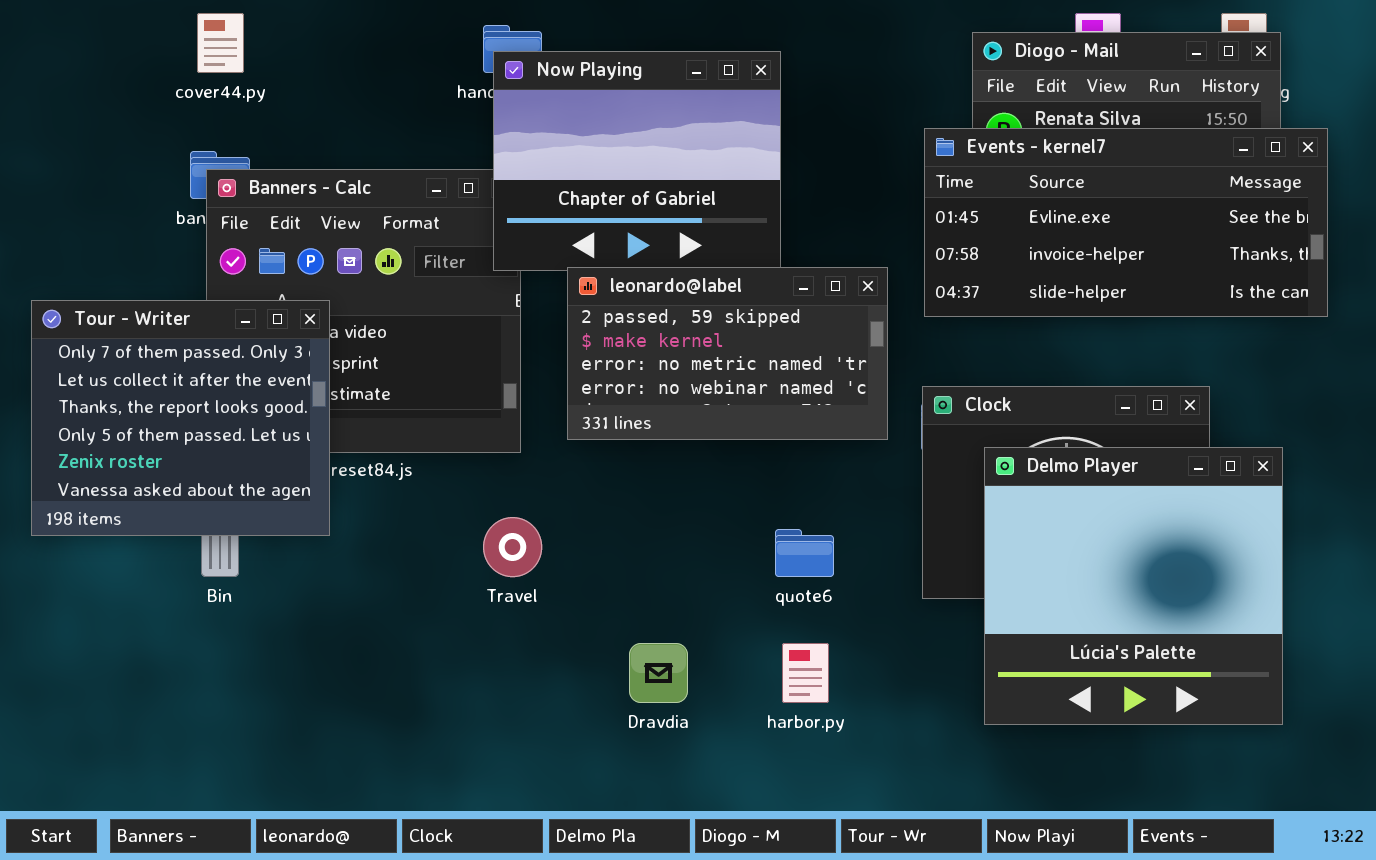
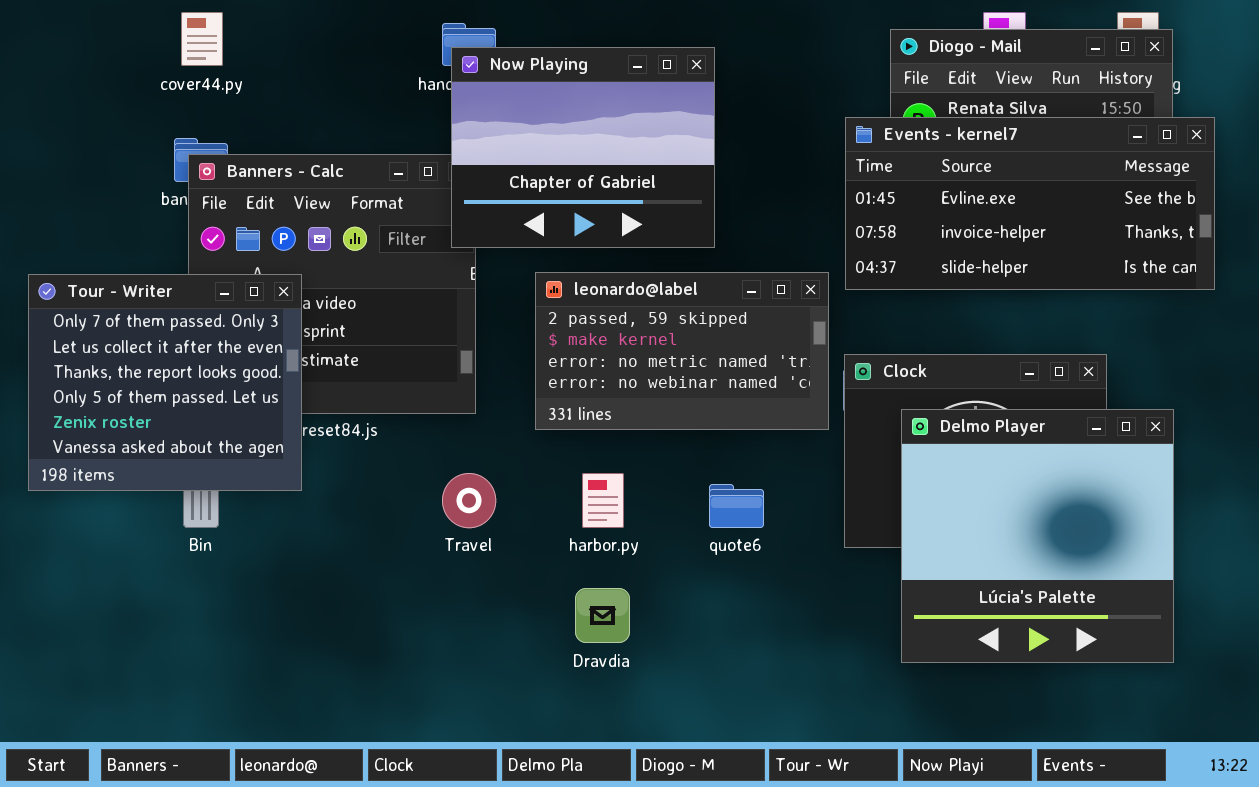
leonardo@label: [567,267,888,440] -> [535,272,829,430], moved
harbor.py: [782,643,829,703] -> [582,473,624,528], moved

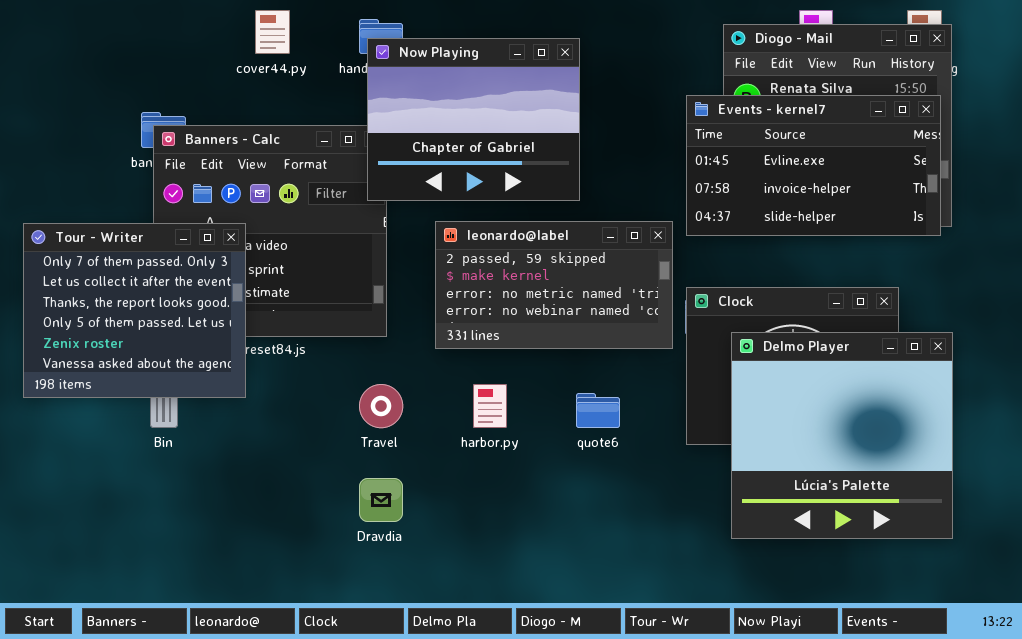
cover44.py: [181,12,223,66] -> [255,10,290,54], moved
Events - kernel7: [845,117,1215,290] -> [686,95,941,236], resized
Dravdia: [575,588,630,643] -> [359,478,403,522], moved

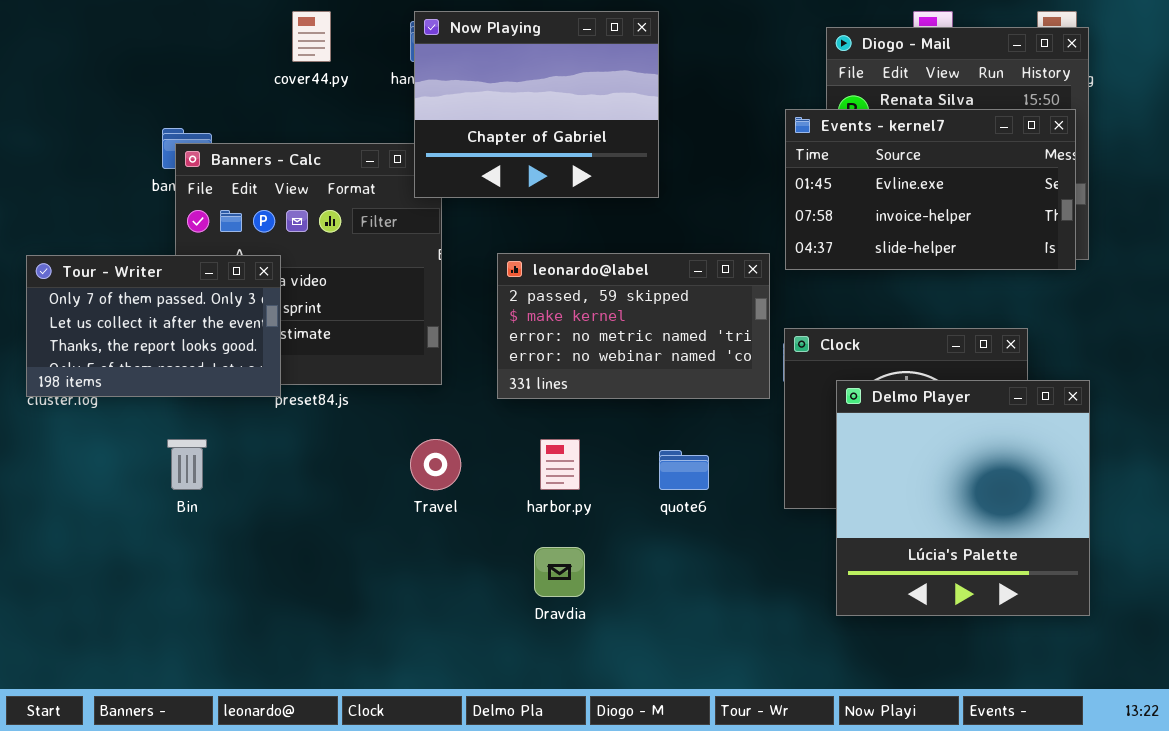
Now Playing: [367,38,580,201] -> [414,11,659,198], moved
Tour - Writer: [23,223,246,398] -> [26,255,281,397], resized
Dravdia: [359,478,403,522] -> [534,547,585,597], moved

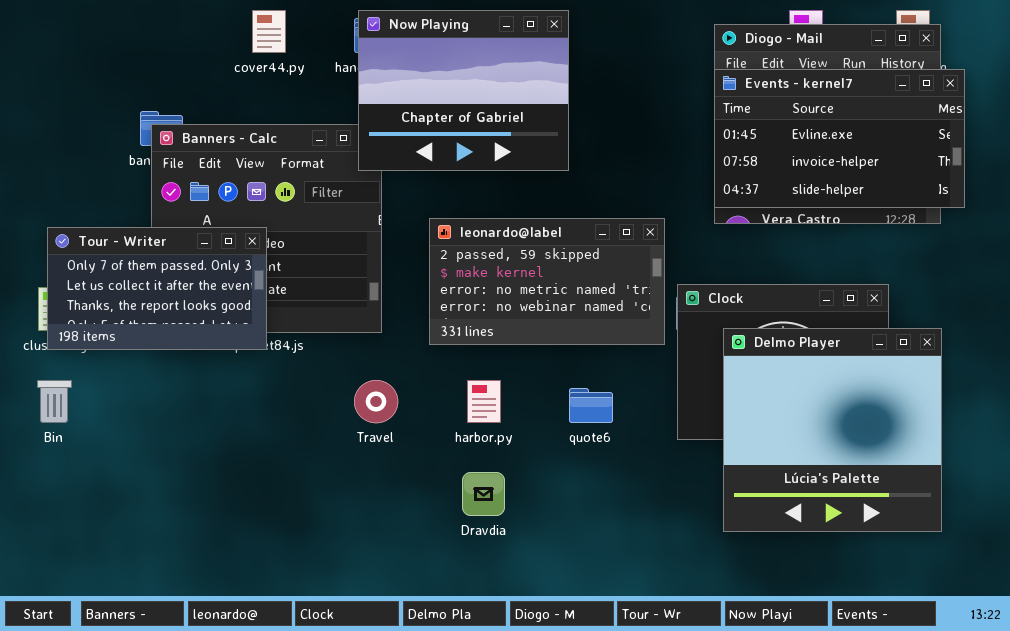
Events - kernel7: [785,109,1076,270] -> [714,69,965,208], moved
Tour - Writer: [26,255,281,397] -> [47,227,267,350], moved
Bin: [167,439,207,490] -> [37,380,72,423], moved

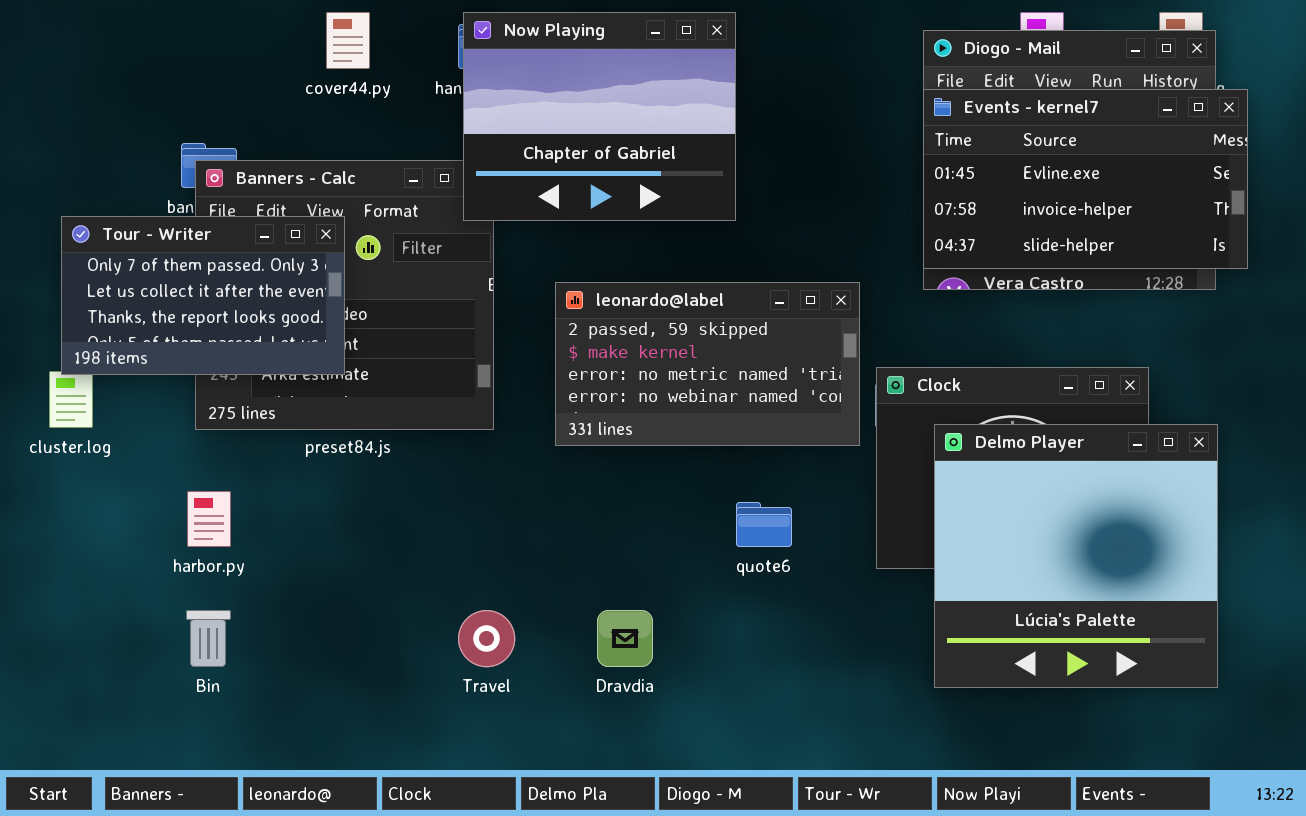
Tour - Writer: [47,227,267,350] -> [61,216,345,375], moved
Bin: [37,380,72,423] -> [186,610,231,667], moved
Travel: [354,380,398,423] -> [458,610,515,667], moved
harbor.py: [467,380,501,423] -> [187,491,231,547], moved

